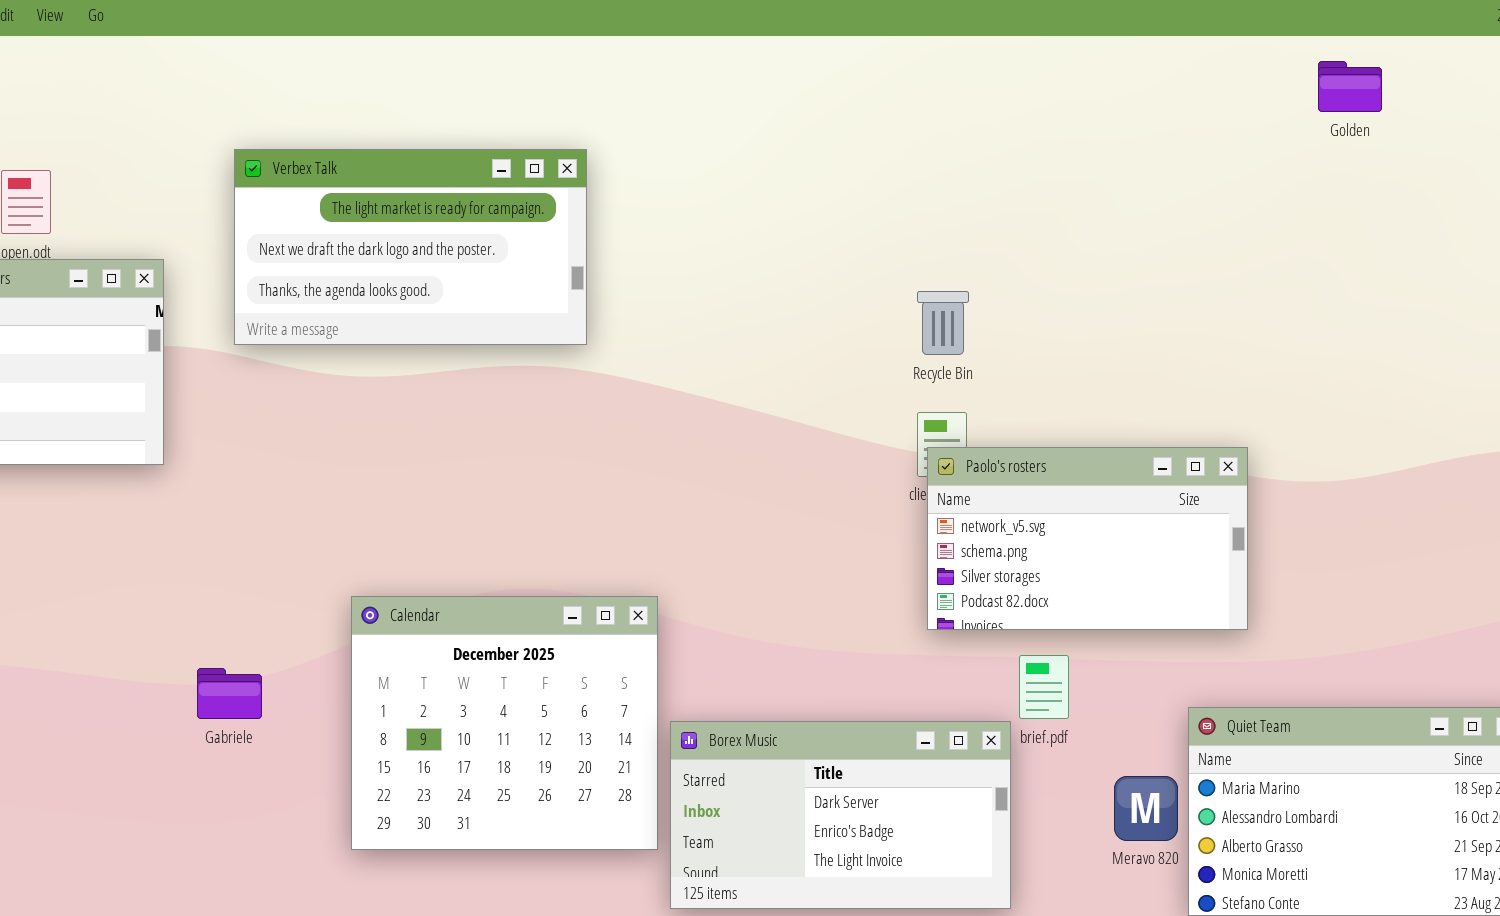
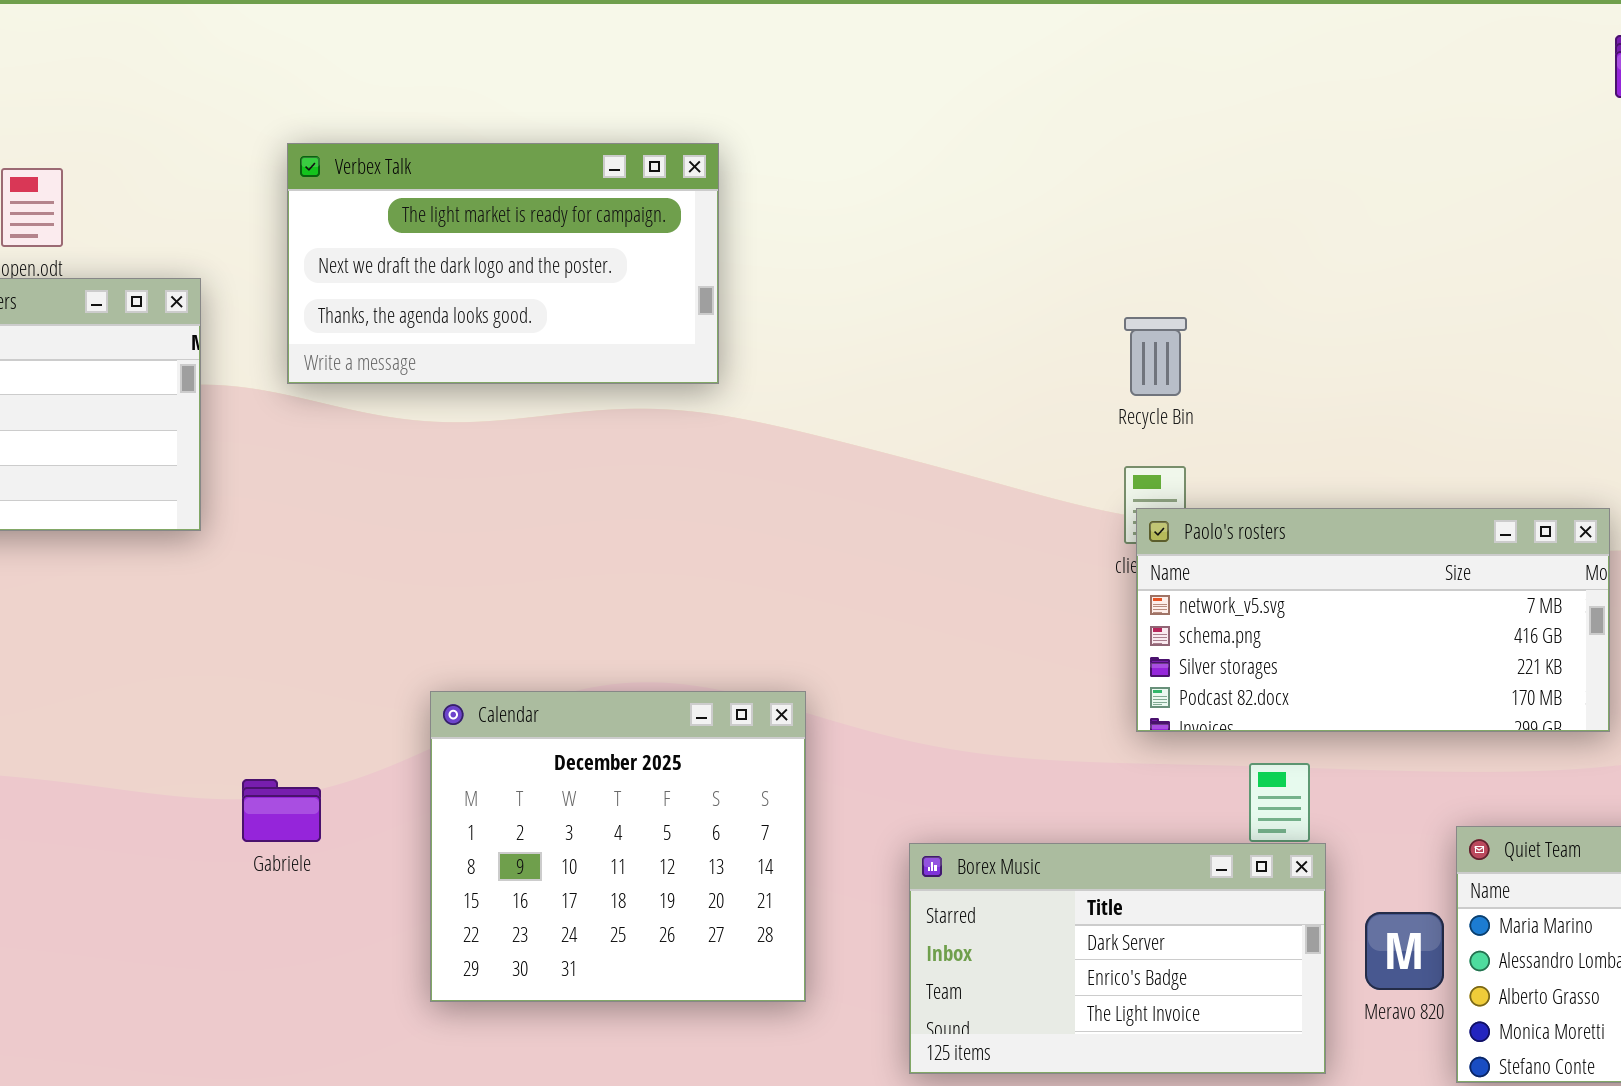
Paolo's rosters: [927,447,1248,630] -> [1136,508,1610,732], resized
Borex Music: [670,721,1011,909] -> [909,843,1326,1074], moved

